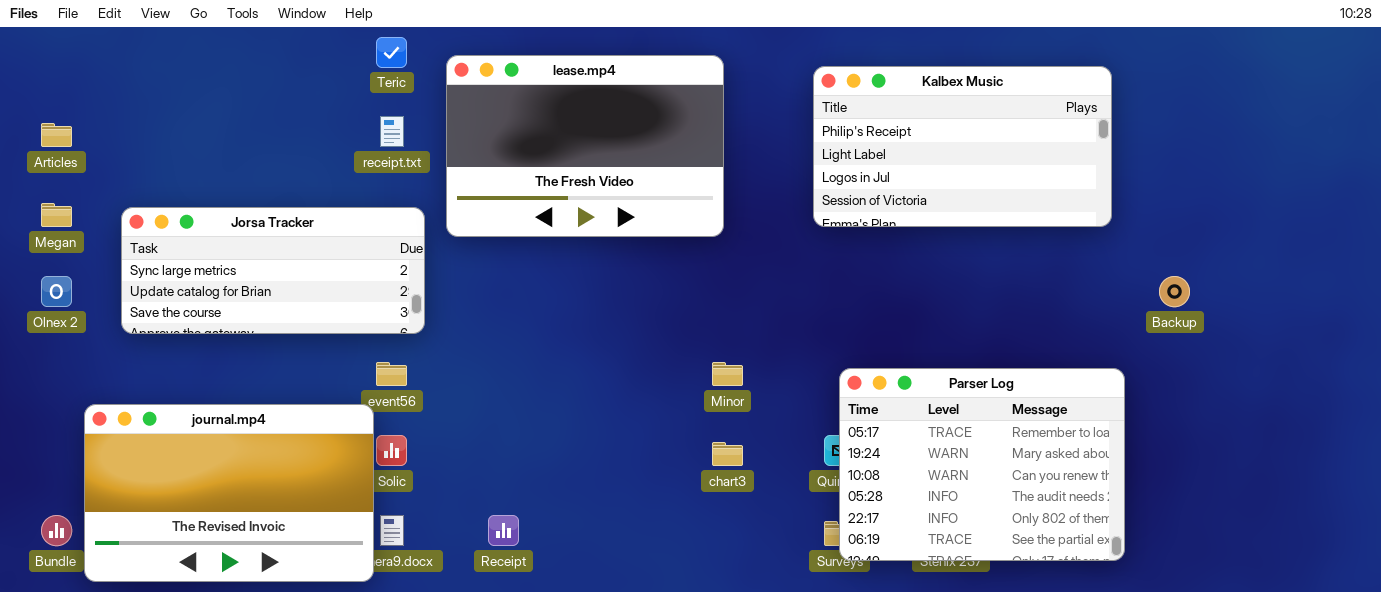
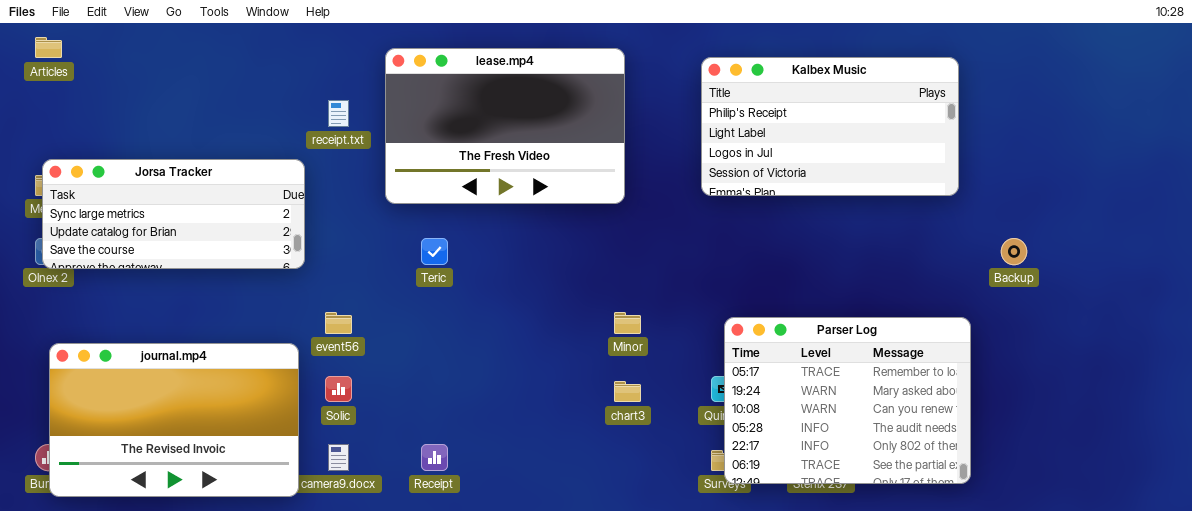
Teric: [376,37,407,68] -> [421,238,448,265], moved
Articles: [41,123,72,147] -> [35,37,62,58], moved
Jorsa Tracker: [121,207,425,334] -> [42,159,305,269], moved
journal.mp4: [84,404,374,582] -> [49,343,299,497], moved

